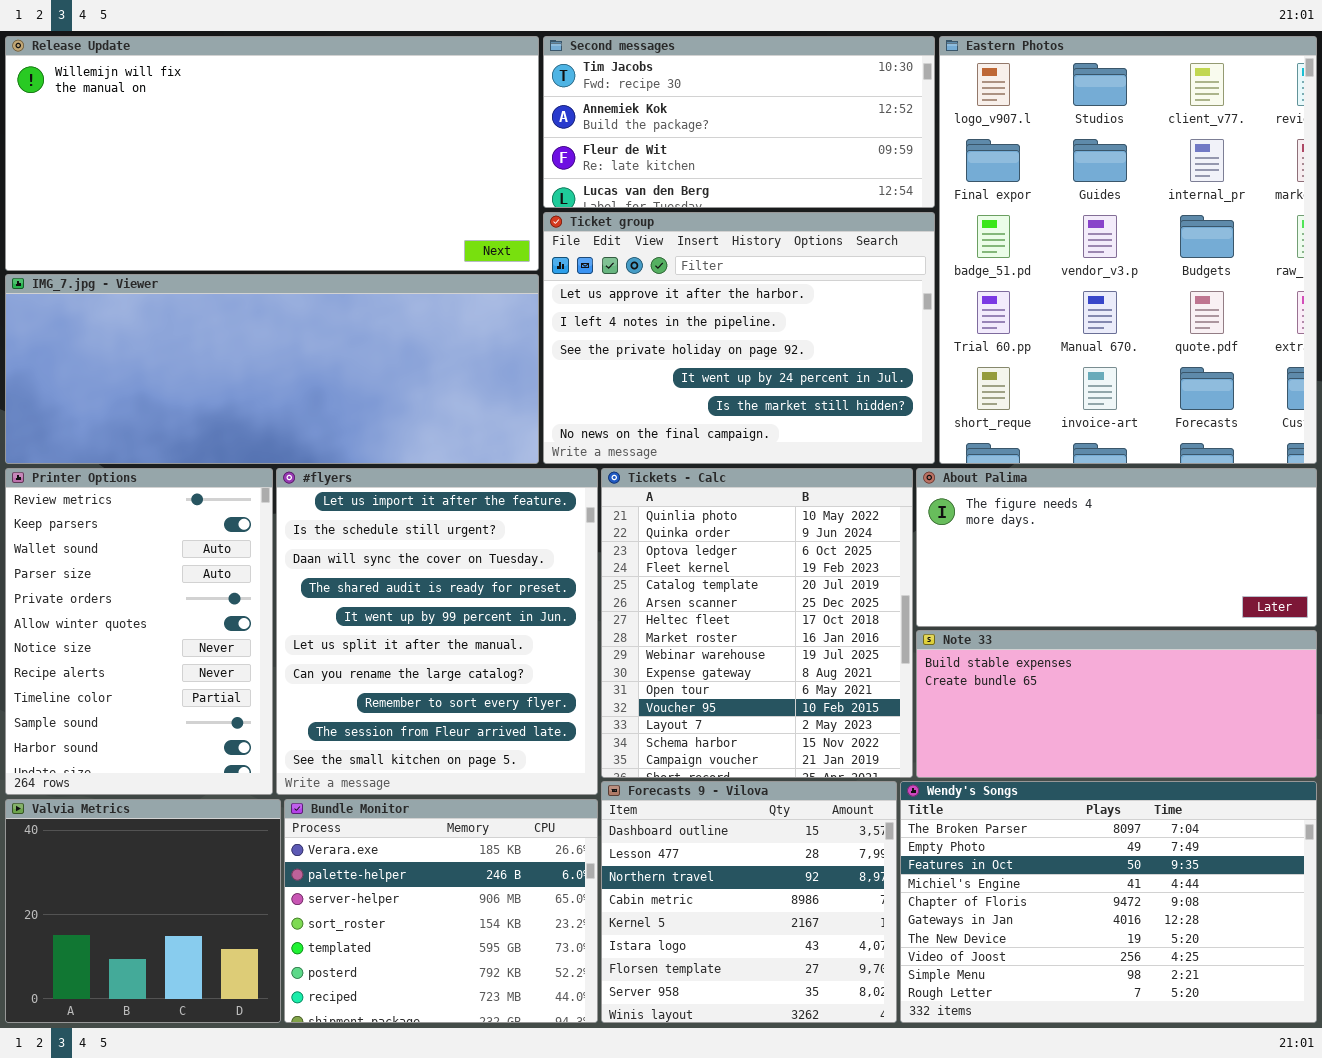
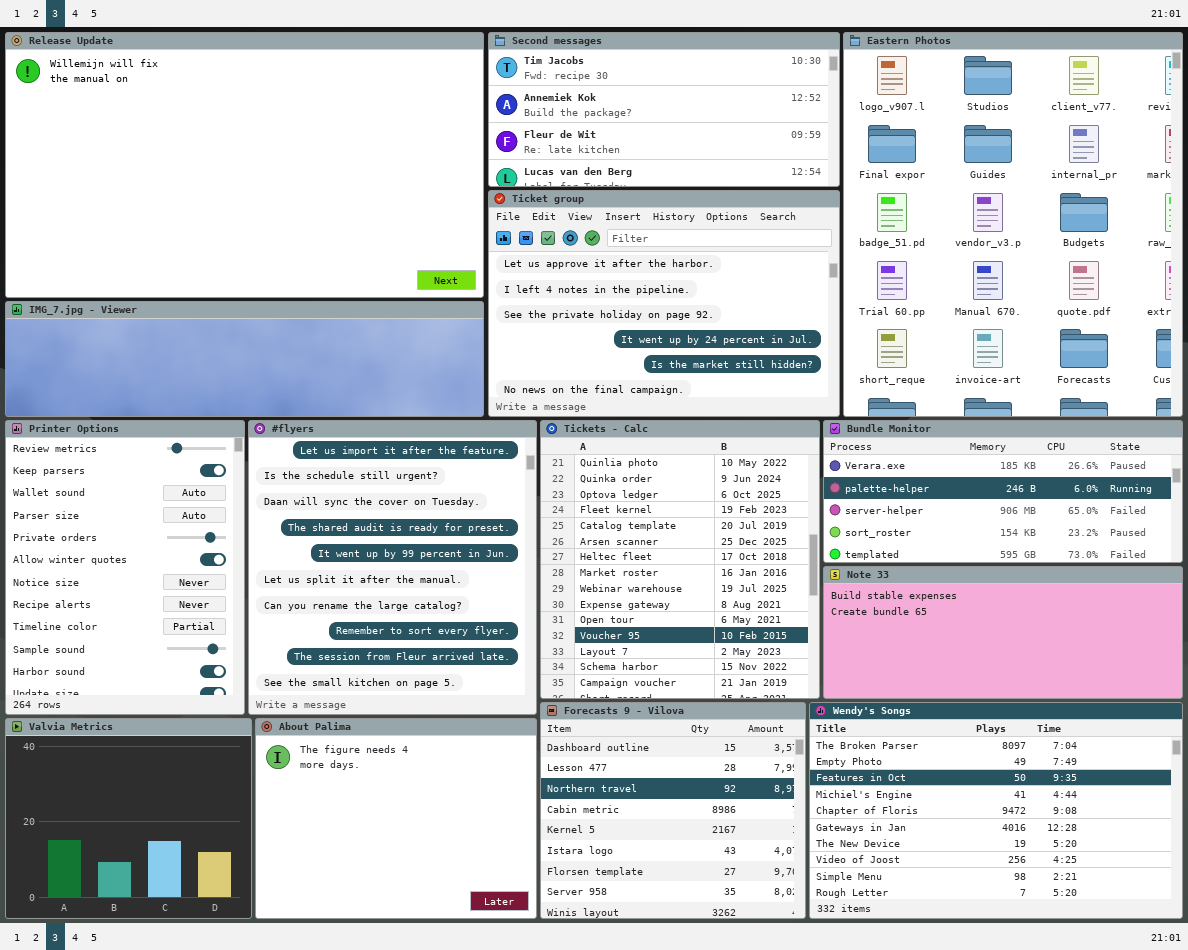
Release Update: [5,36,539,271] -> [5,32,484,298], resized
IMG_7.jpg - Viewer: [5,274,539,464] -> [5,301,484,417], resized
About Palima: [916,468,1317,627] -> [255,718,537,919], moved, resized
Bundle Monitor: [284,799,598,1023] -> [823,420,1183,563], moved, resized

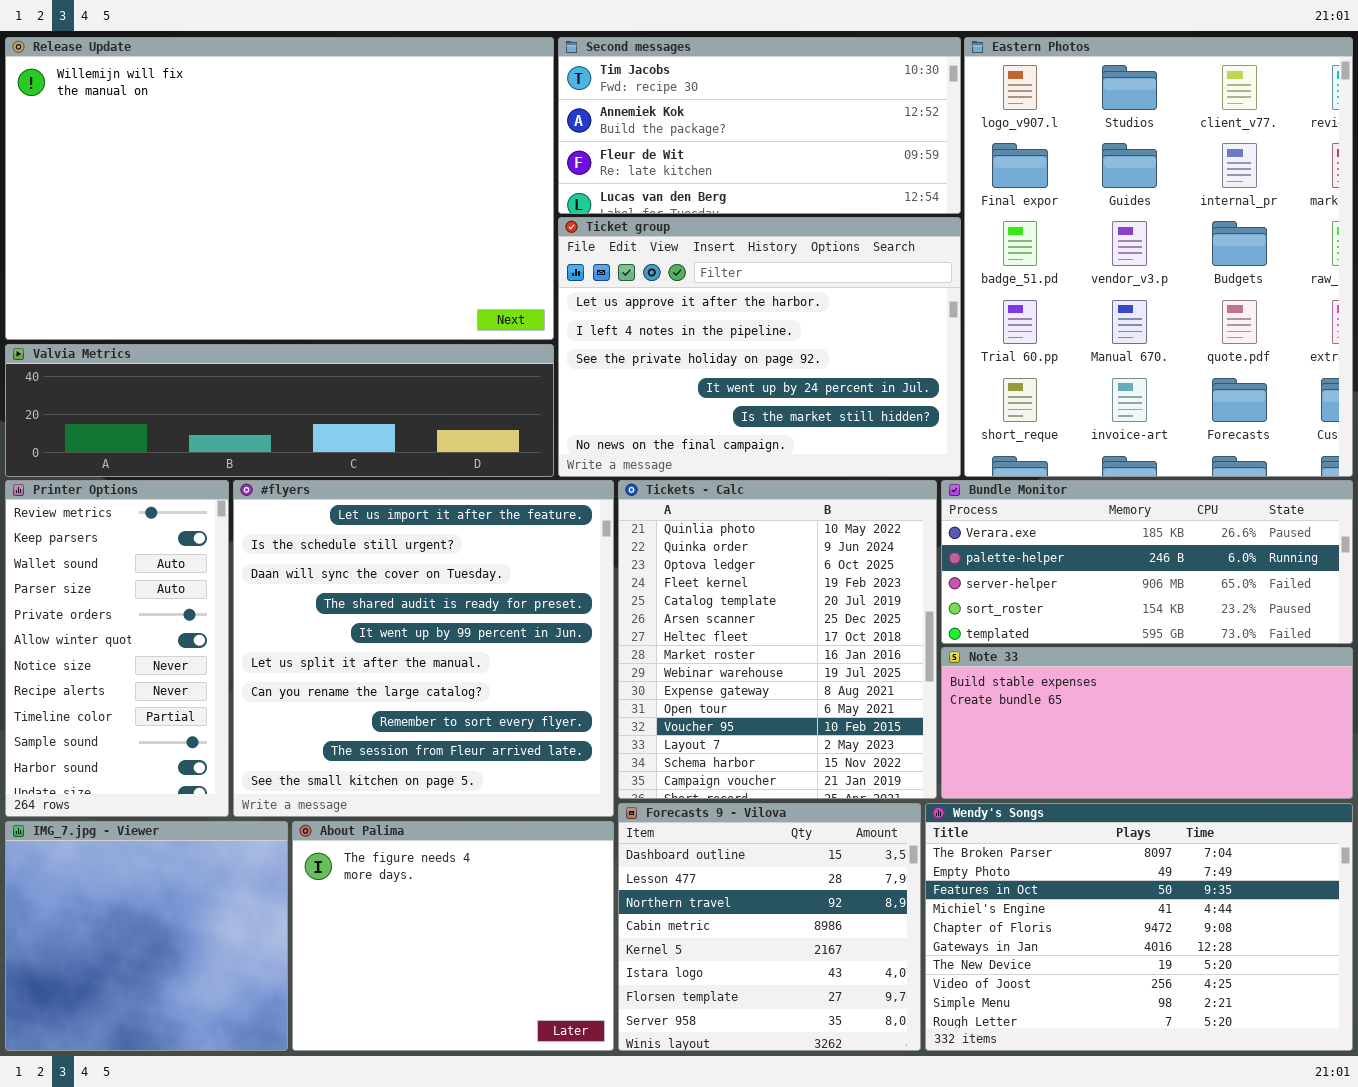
IMG_7.jpg - Viewer: [5,301,484,417] -> [5,821,288,1051], moved, resized
Printer Options: [5,420,245,715] -> [5,480,229,817], resized
#flyers: [248,420,537,715] -> [233,480,614,817], resized
Valvia Metrics: [5,718,252,919] -> [5,344,554,477], moved, resized

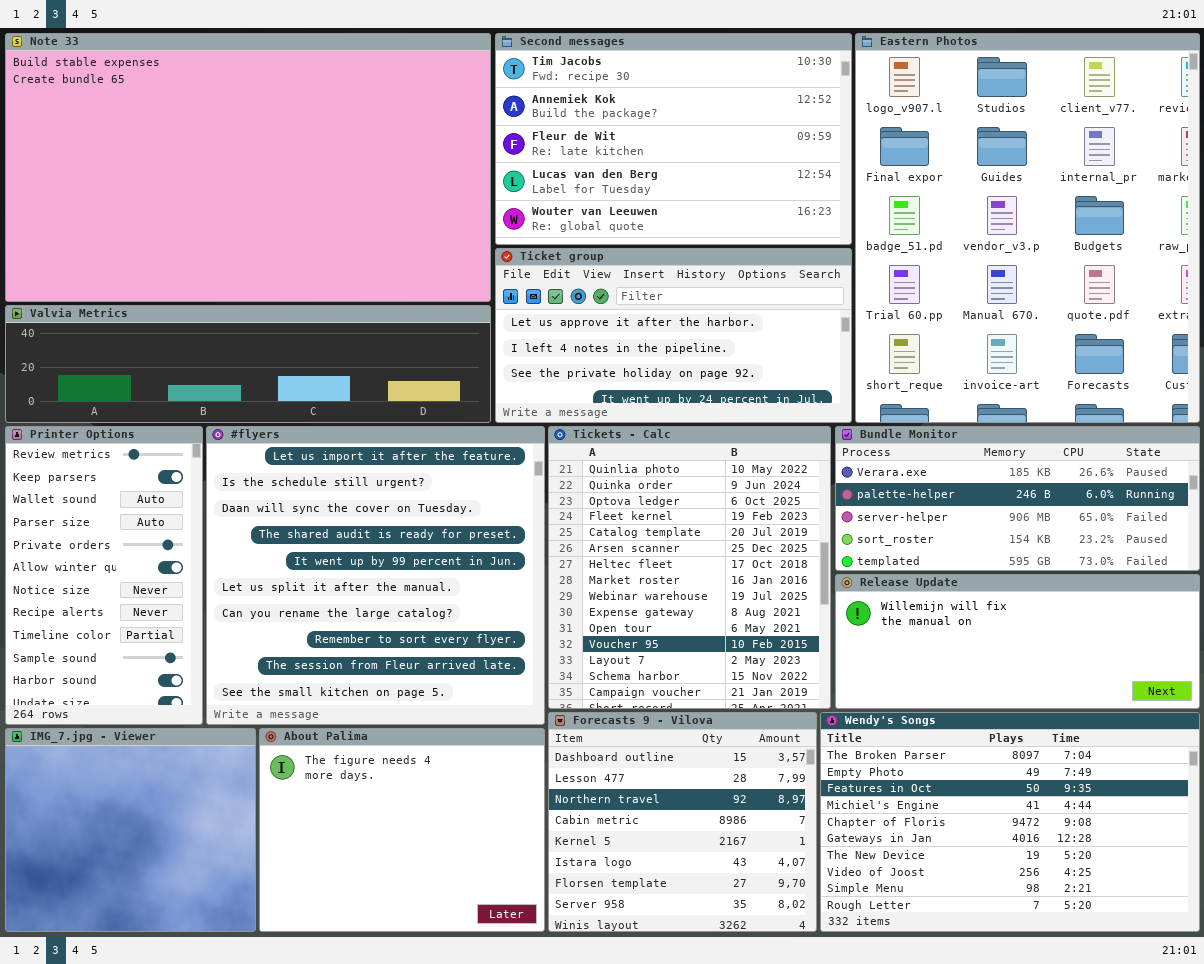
Release Update: [5,37,554,340] -> [835,574,1200,709], moved, resized
Second messages: [558,37,961,214] -> [495,33,852,245], resized
Ticket group: [558,217,961,477] -> [495,248,852,423], resized
Note 33: [941,647,1353,799] -> [5,33,491,302], moved, resized

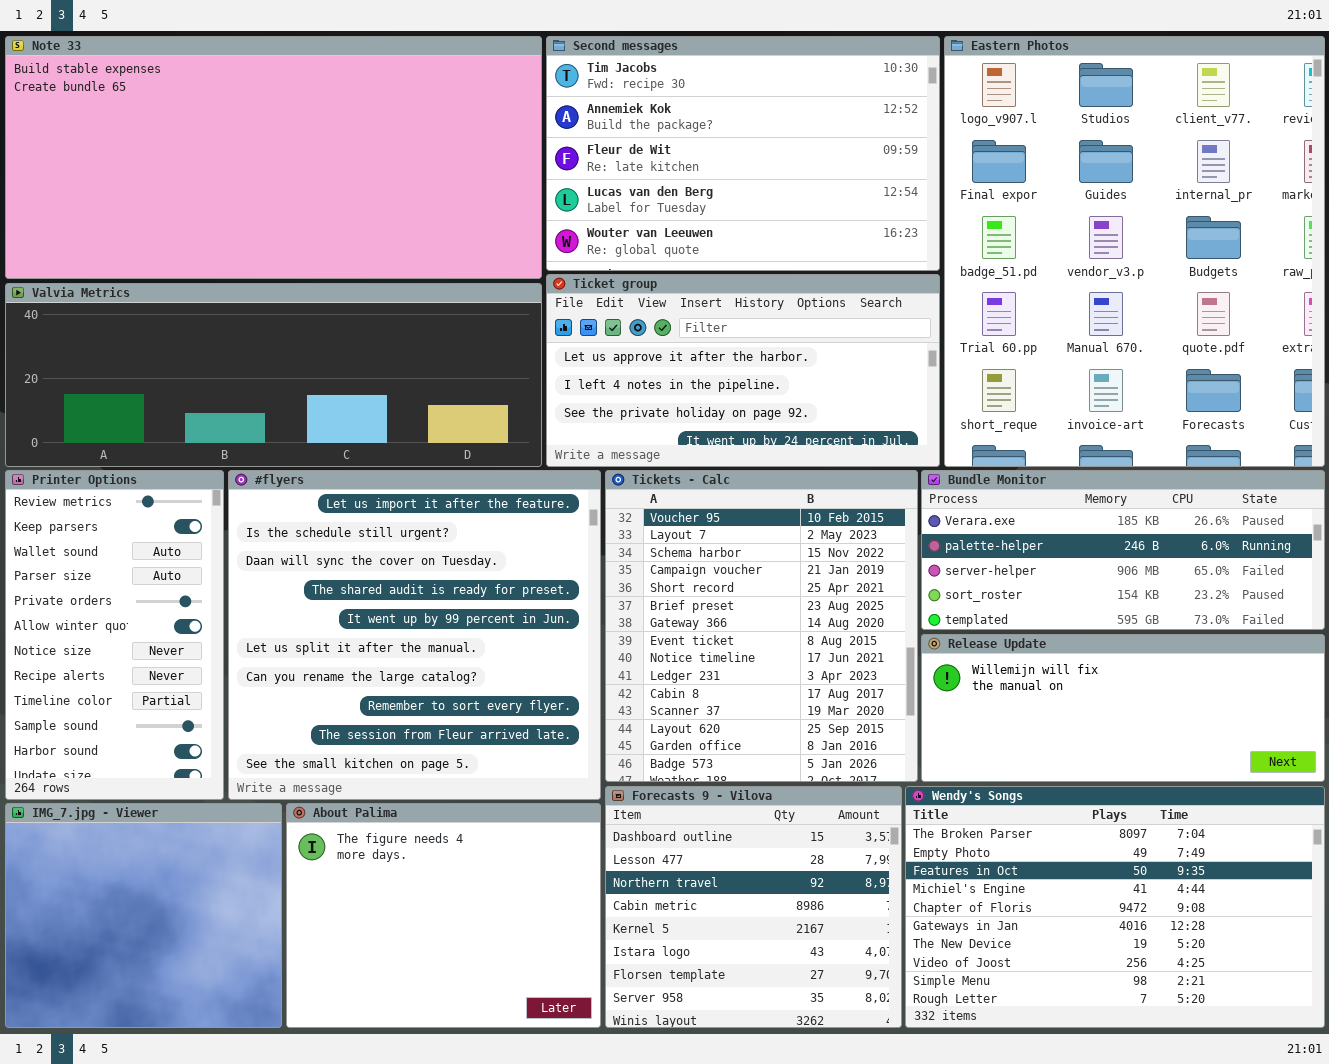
Note 33: [5,33,491,302] -> [5,36,542,279], resized
Valvia Metrics: [5,305,491,423] -> [5,283,542,467], resized
Tickets - Calc: [548,426,831,709] -> [605,470,918,782], scrolled down 11 rows

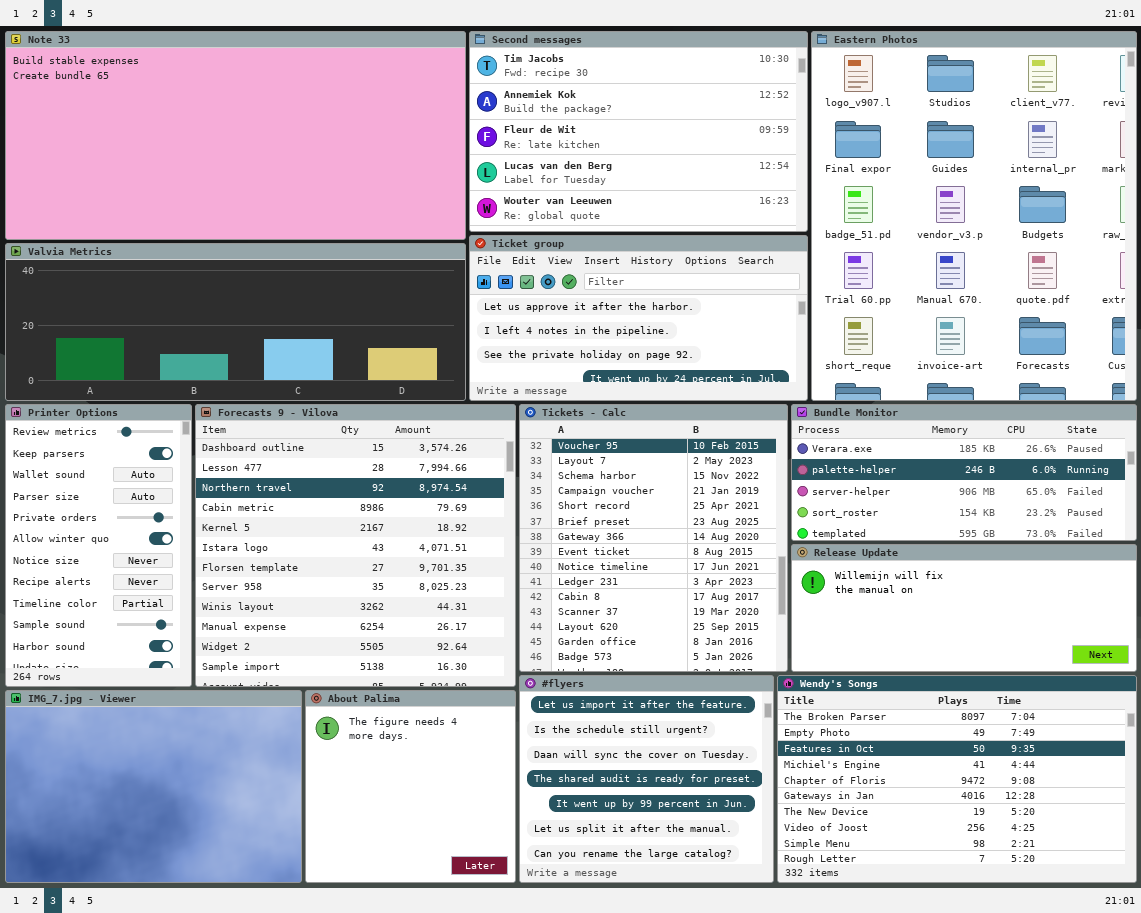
#flyers: [228,470,601,800] -> [519,675,774,883], moved, resized
Forecasts 9 - Vilova: [605,786,902,1028] -> [195,404,516,687], moved, resized
IMG_7.jpg - Viewer: [5,803,282,1028] -> [5,690,302,883], resized
About Palima: [286,803,601,1028] -> [305,690,516,883], resized

